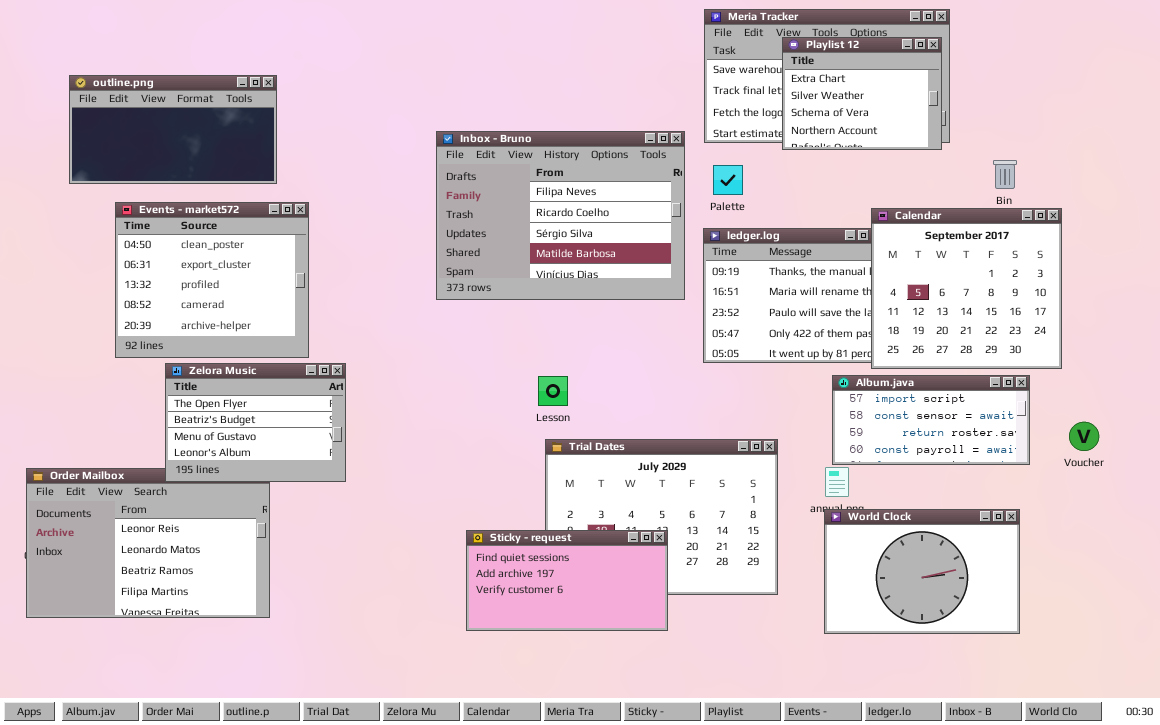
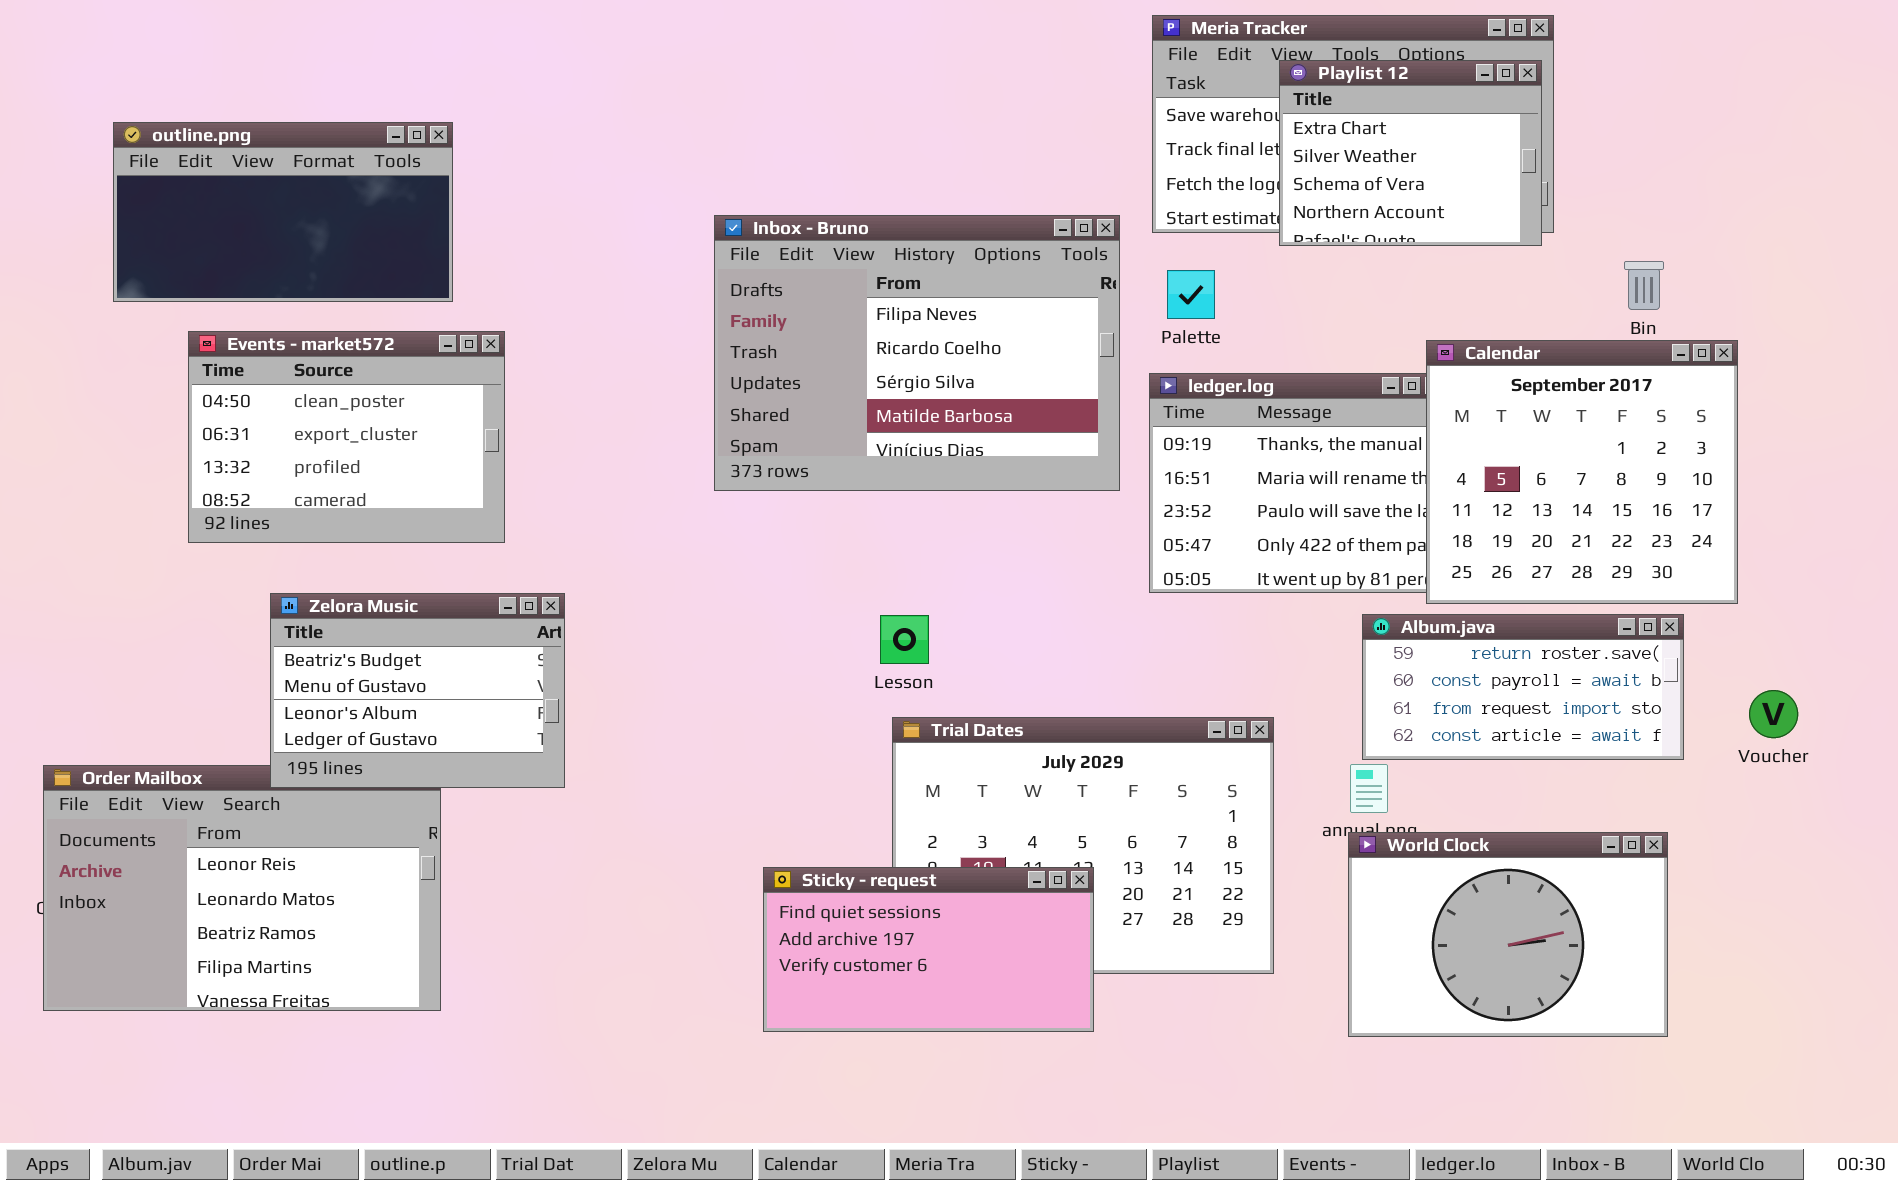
Events - market572: [115,202,309,358] -> [188,331,505,543], resized
Zelora Music: [165,363,346,482] -> [270,593,565,788], scrolled down 1 row
Album.java: [832,375,1030,465] -> [1362,614,1684,760], scrolled down 2 rows

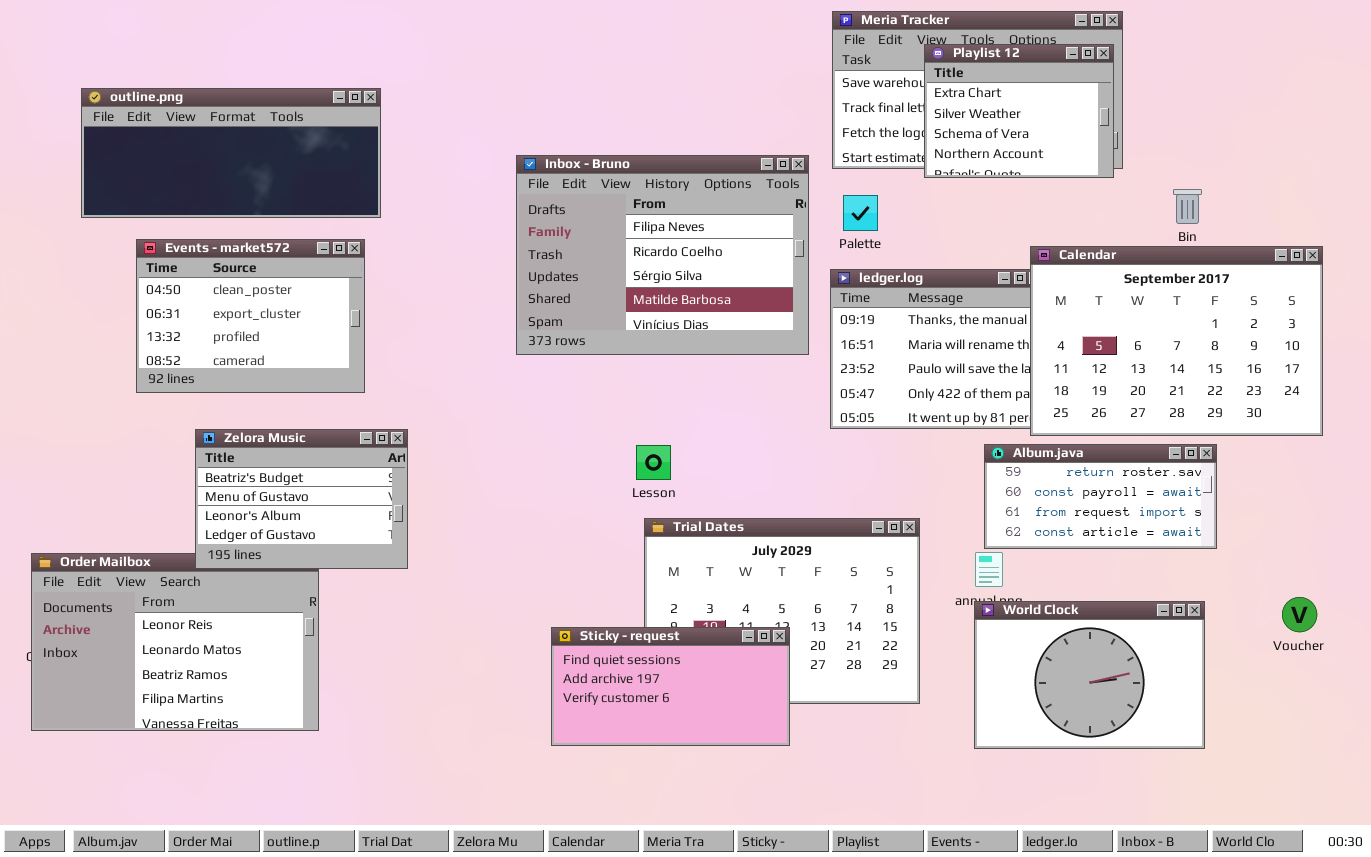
outline.png: [113,122,453,302] -> [81,88,381,218], resized
Calendar: [1426,340,1738,604] -> [1030,246,1323,436], resized
Voucher: [1749,690,1798,738] -> [1282,597,1317,632], moved

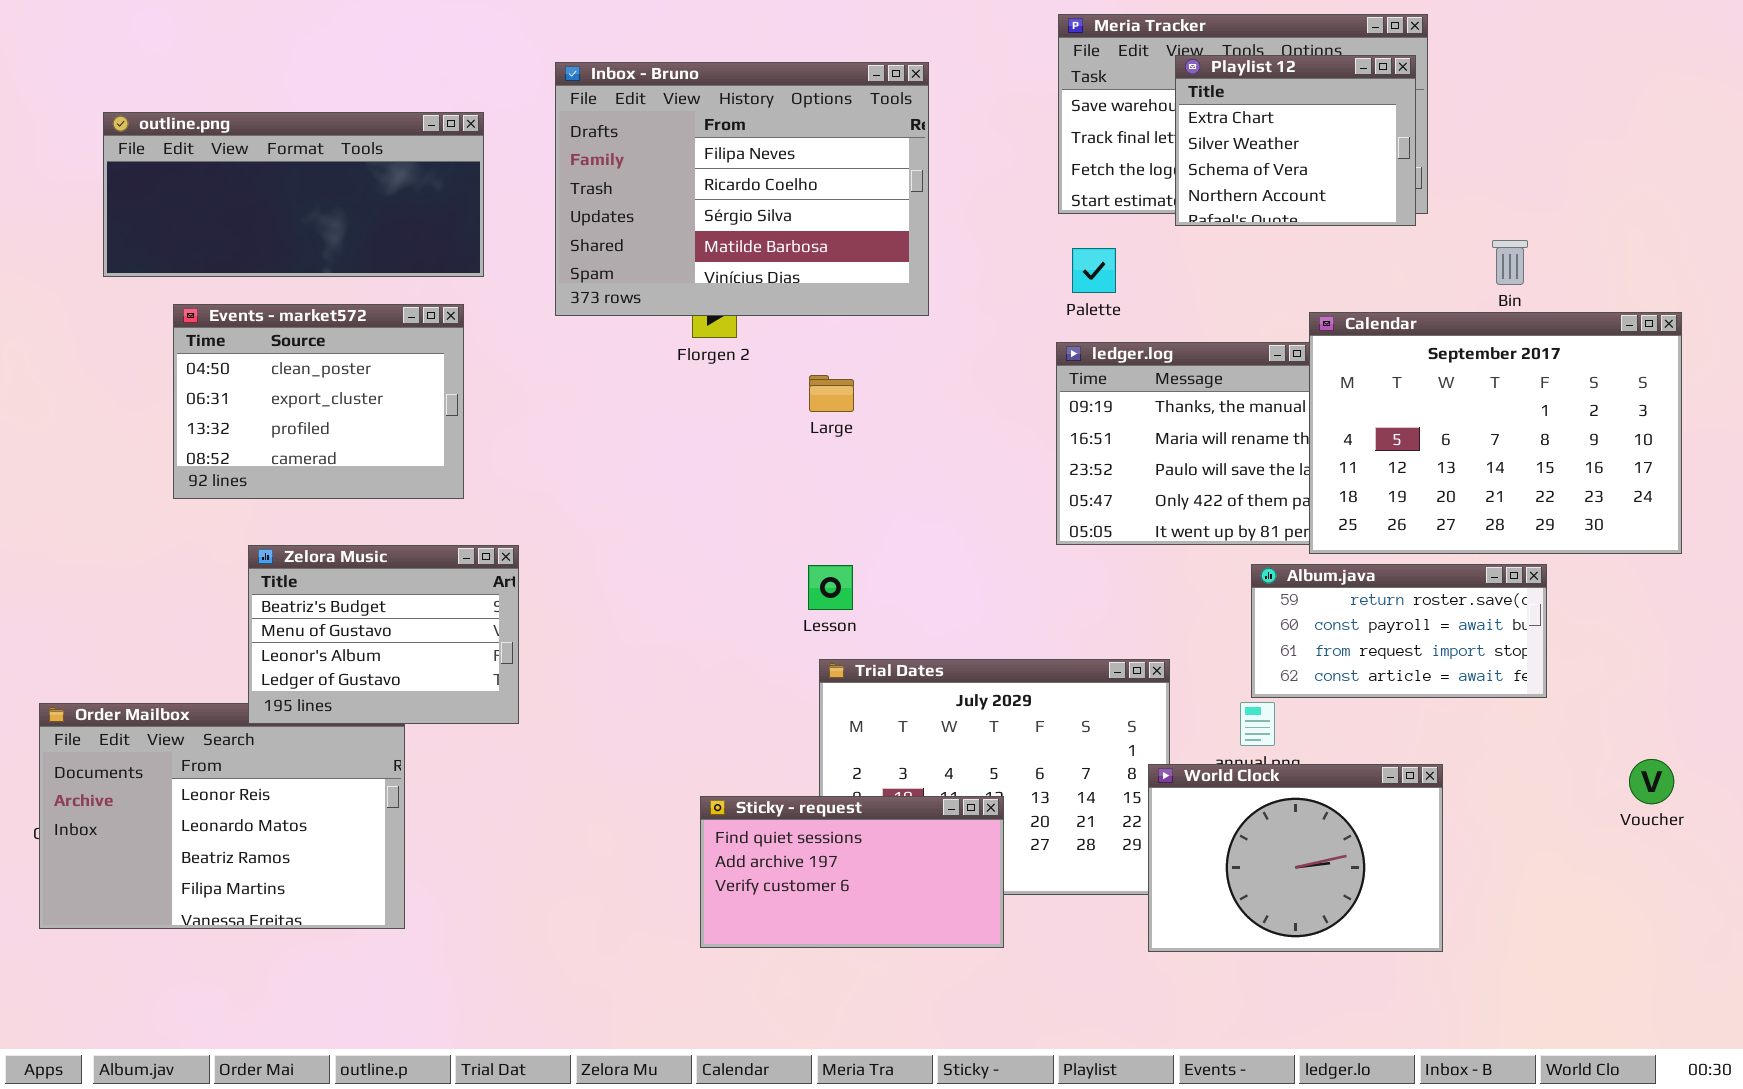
Inbox - Bruno: [516,155,809,355] -> [555,62,929,316], moved
World Clock: [974,601,1205,749] -> [1148,764,1443,952], moved

